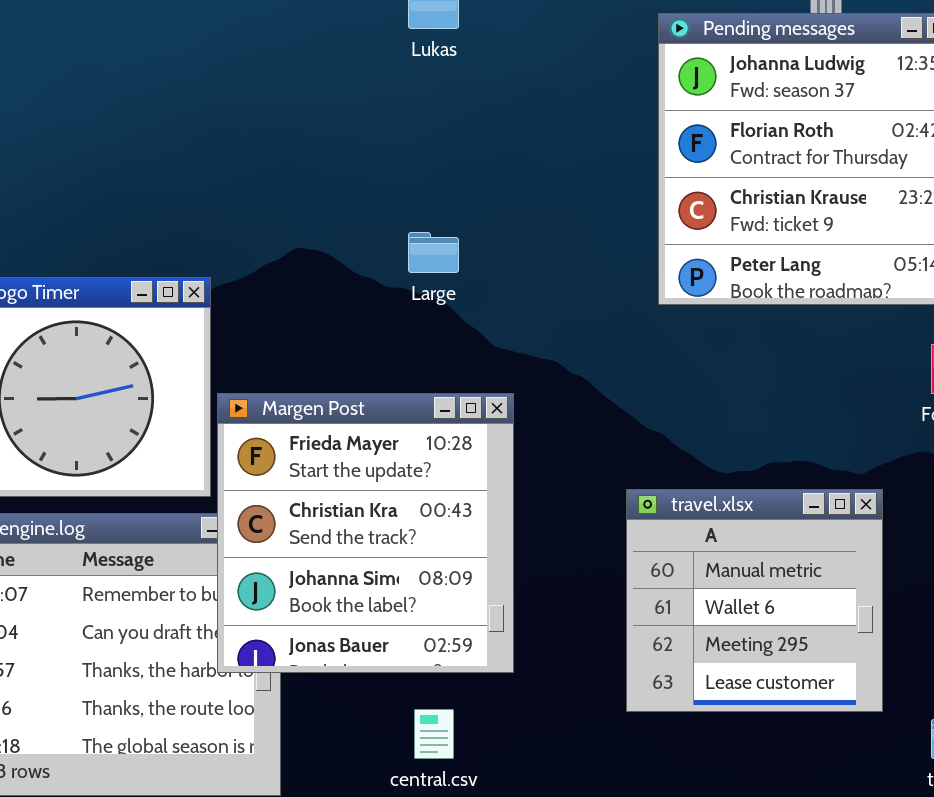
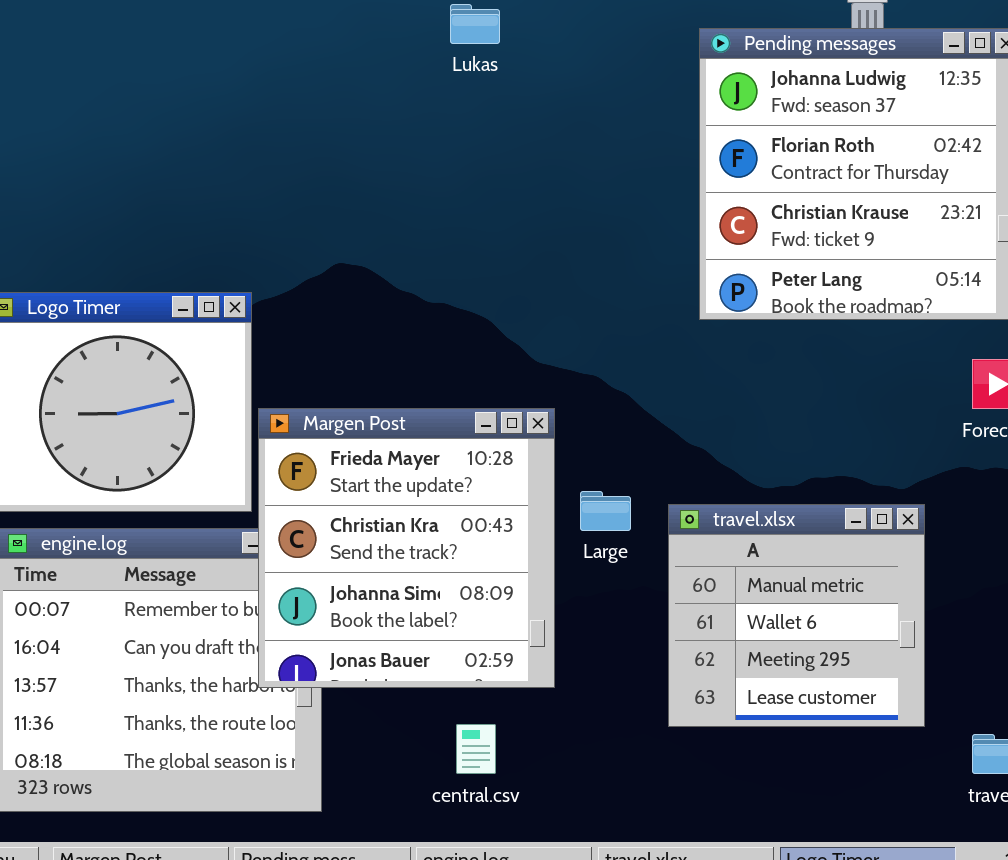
Large: [408,232,459,273] -> [580,491,631,531], moved

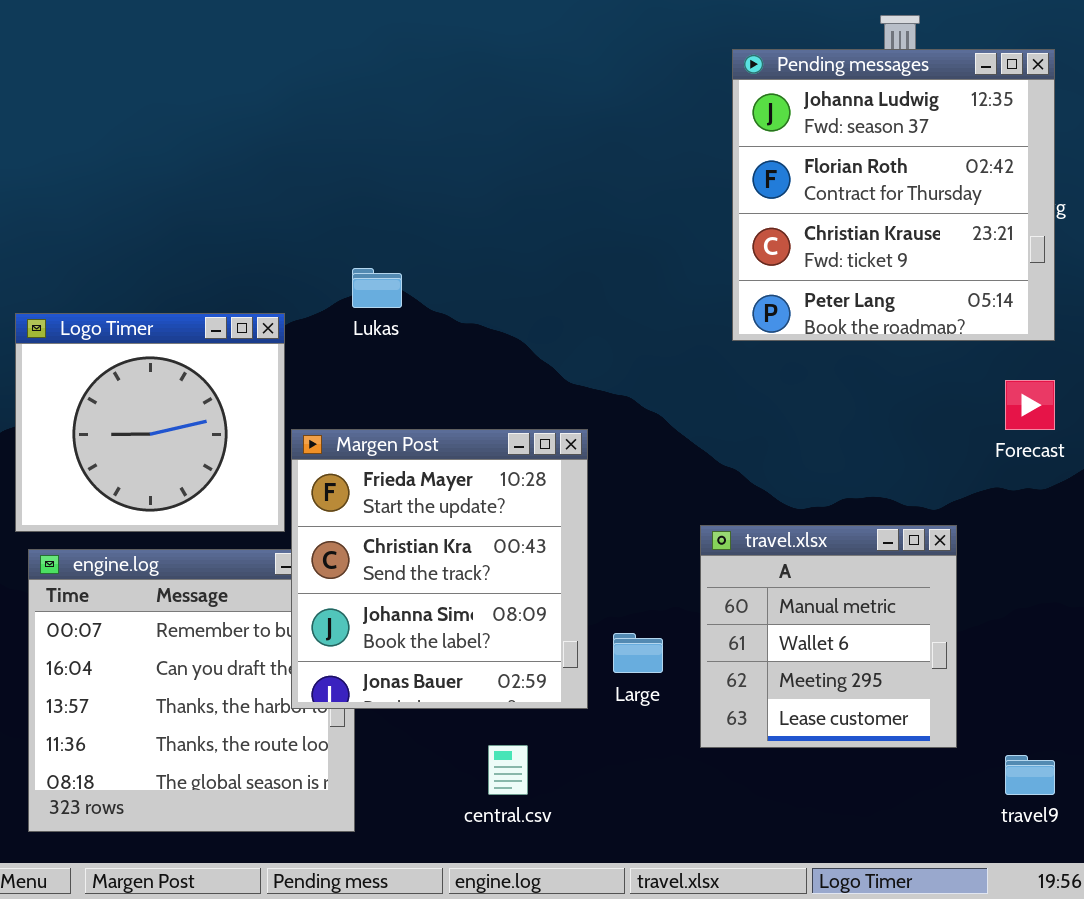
Lukas: [450,4,500,44] -> [352,268,402,308], moved
Large: [580,491,631,531] -> [613,633,663,673], moved

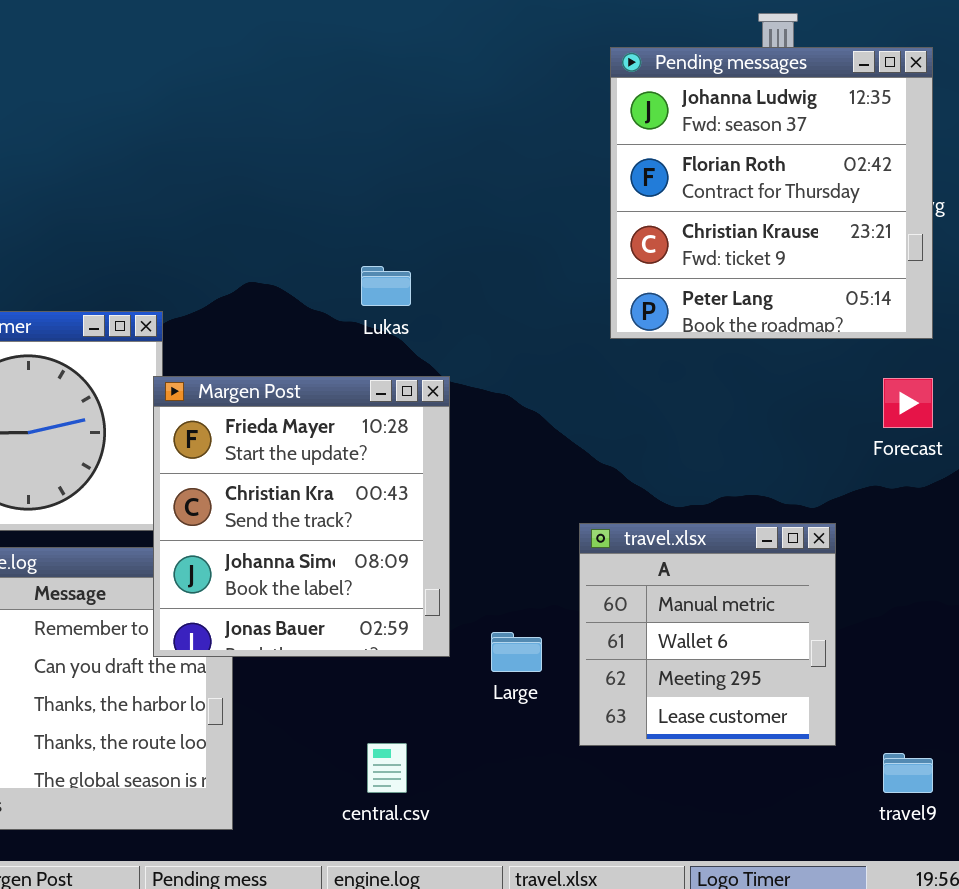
Lukas: [352,268,402,308] -> [361,266,411,306], moved
Margen Post: [291,429,588,709] -> [153,376,450,657], moved

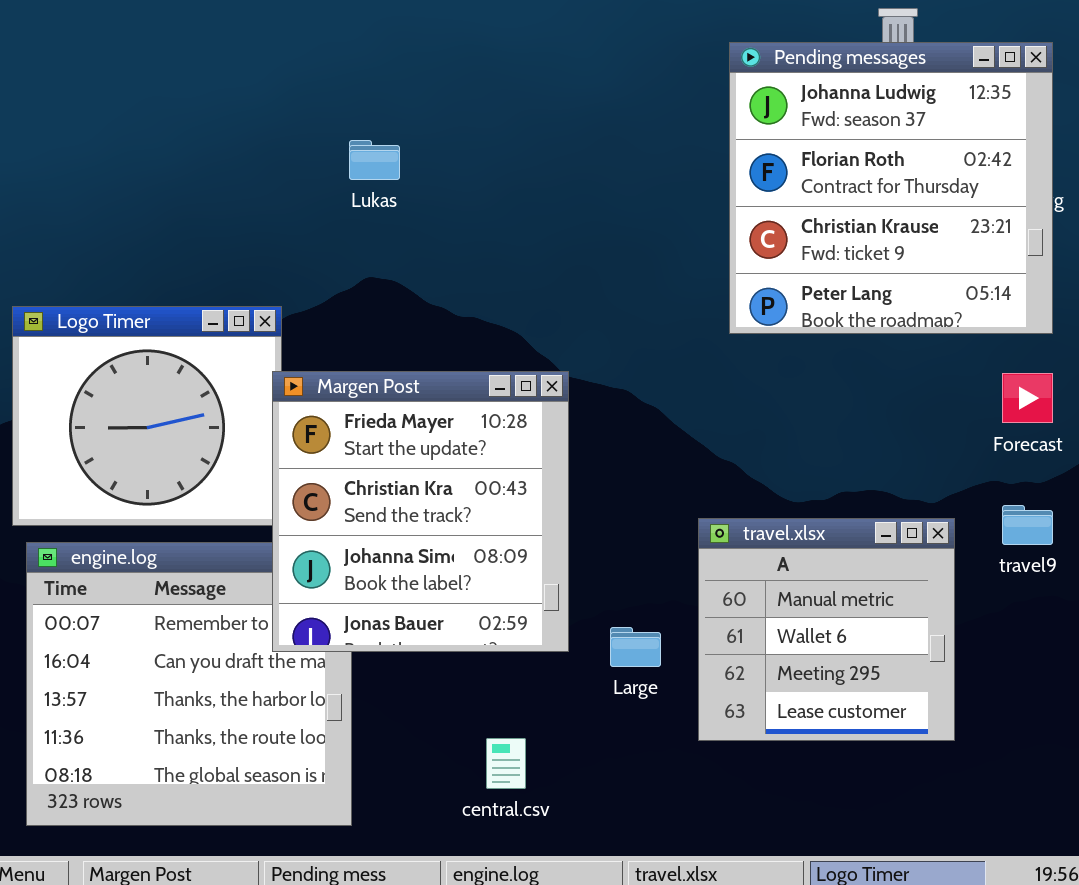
Lukas: [361,266,411,306] -> [349,140,400,180], moved
travel9: [883,753,933,793] -> [1002,505,1053,545], moved

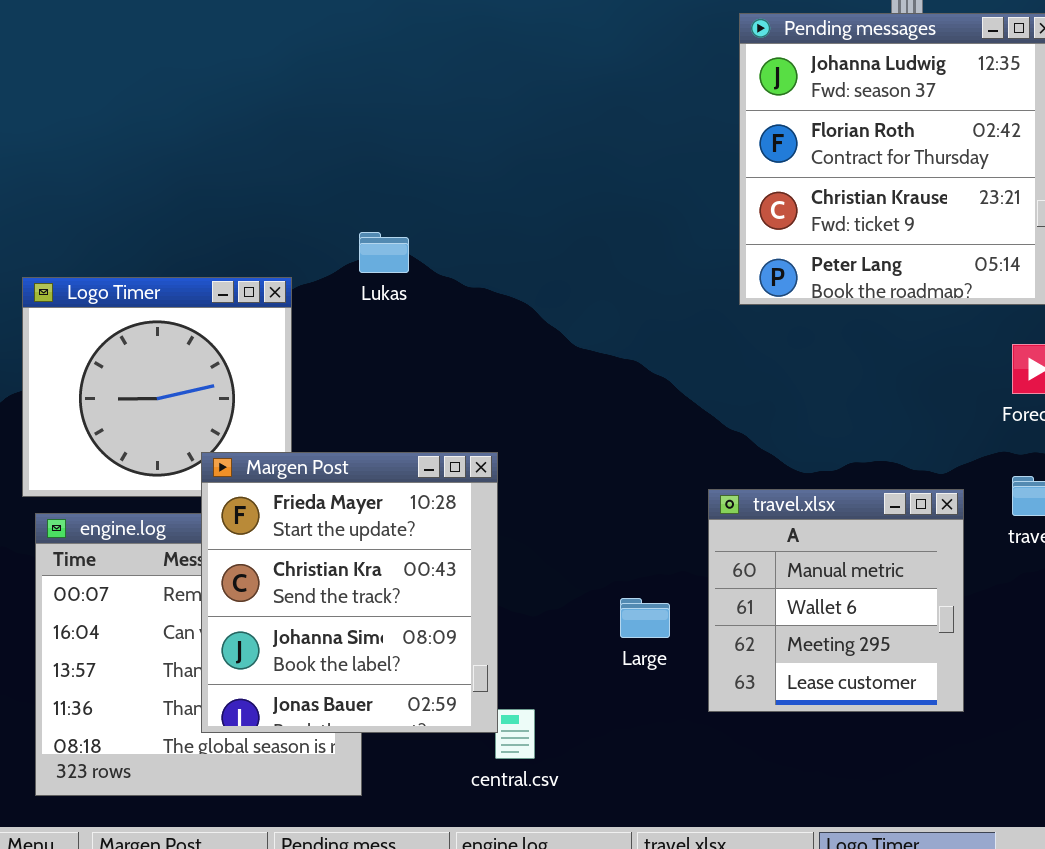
Lukas: [349,140,400,180] -> [359,232,409,273], moved
Margen Post: [272,371,569,652] -> [201,452,498,733], moved

